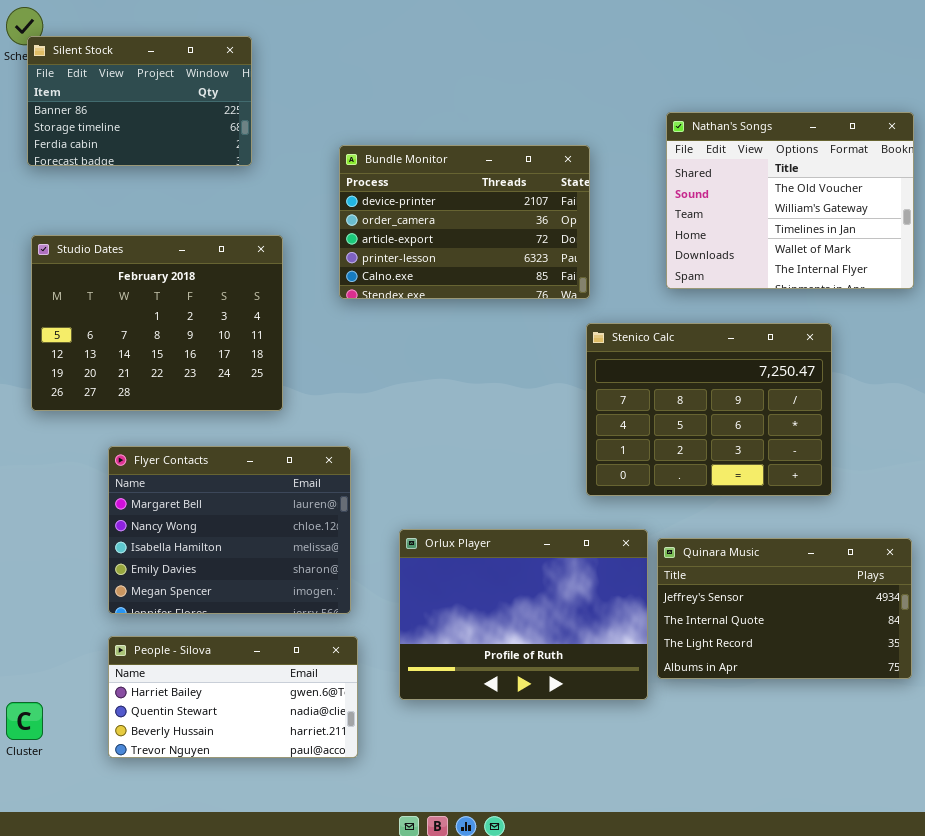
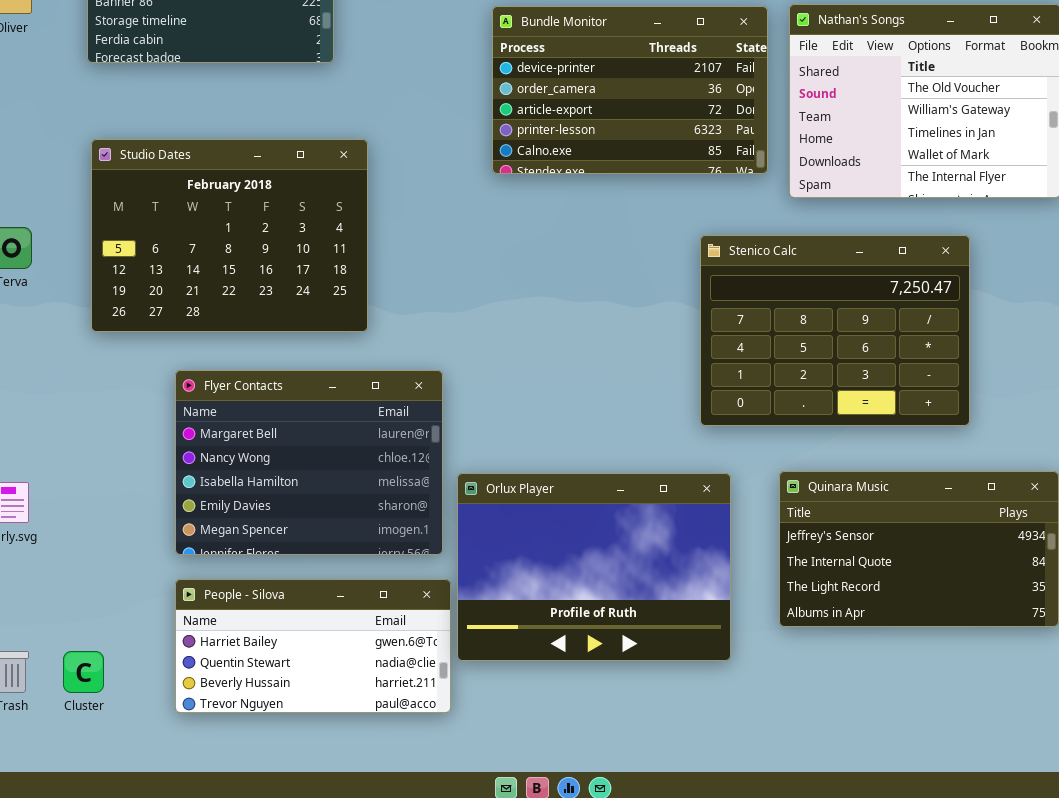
Bundle Monitor: [339,145,590,299] -> [492,6,768,174], moved
Orlux Player: [399,529,648,700] -> [457,473,731,661], moved

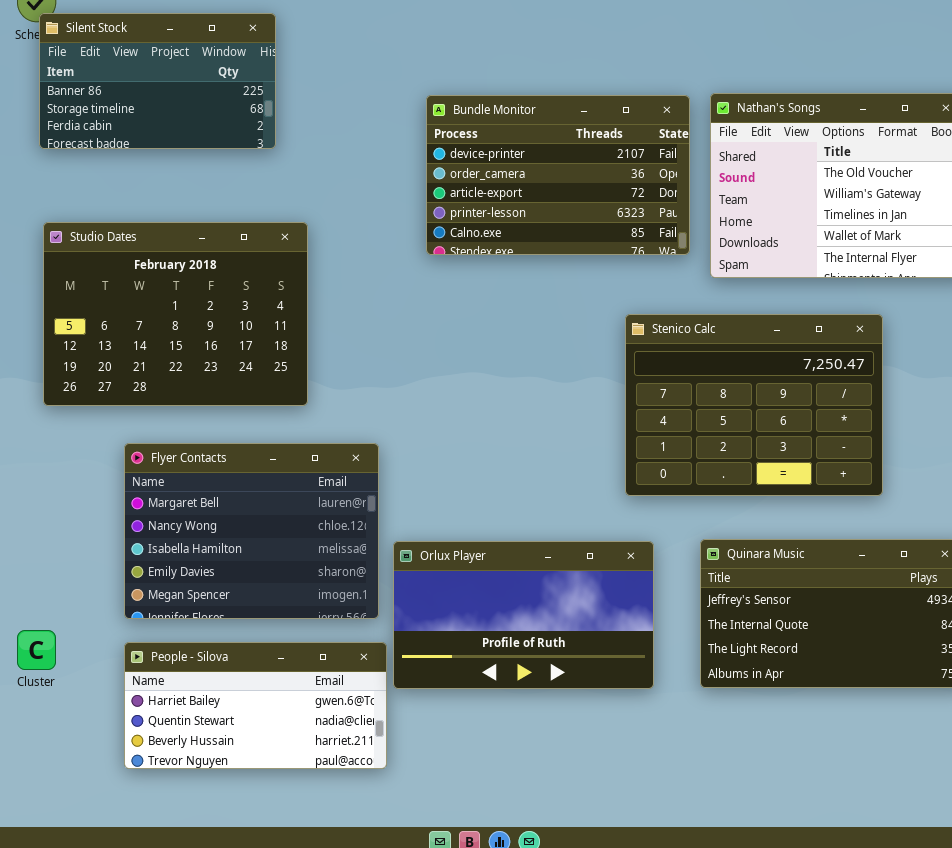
Orlux Player: [457,473,731,661] -> [393,541,654,689], resized
Cluster: [63,651,104,693] -> [17,630,56,670], moved

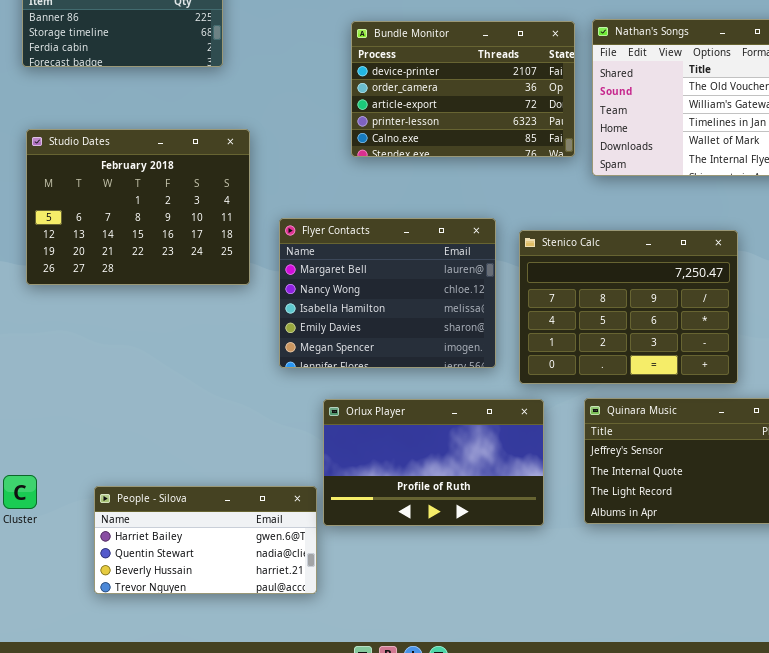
Stenico Calc: [625,314,883,496] -> [519,230,738,384], moved
Flyer Contacts: [124,443,379,619] -> [279,218,496,368], moved

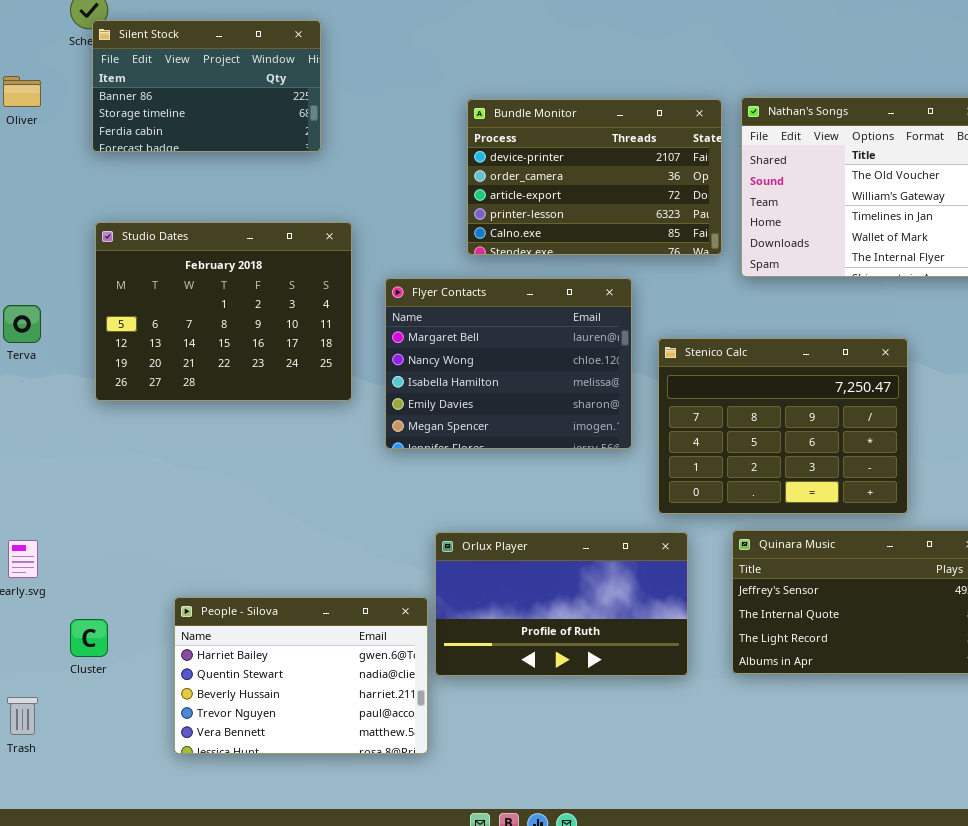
Flyer Contacts: [279,218,496,368] -> [385,278,632,449], moved
People - Silova: [94,486,317,594] -> [174,597,428,754], resized

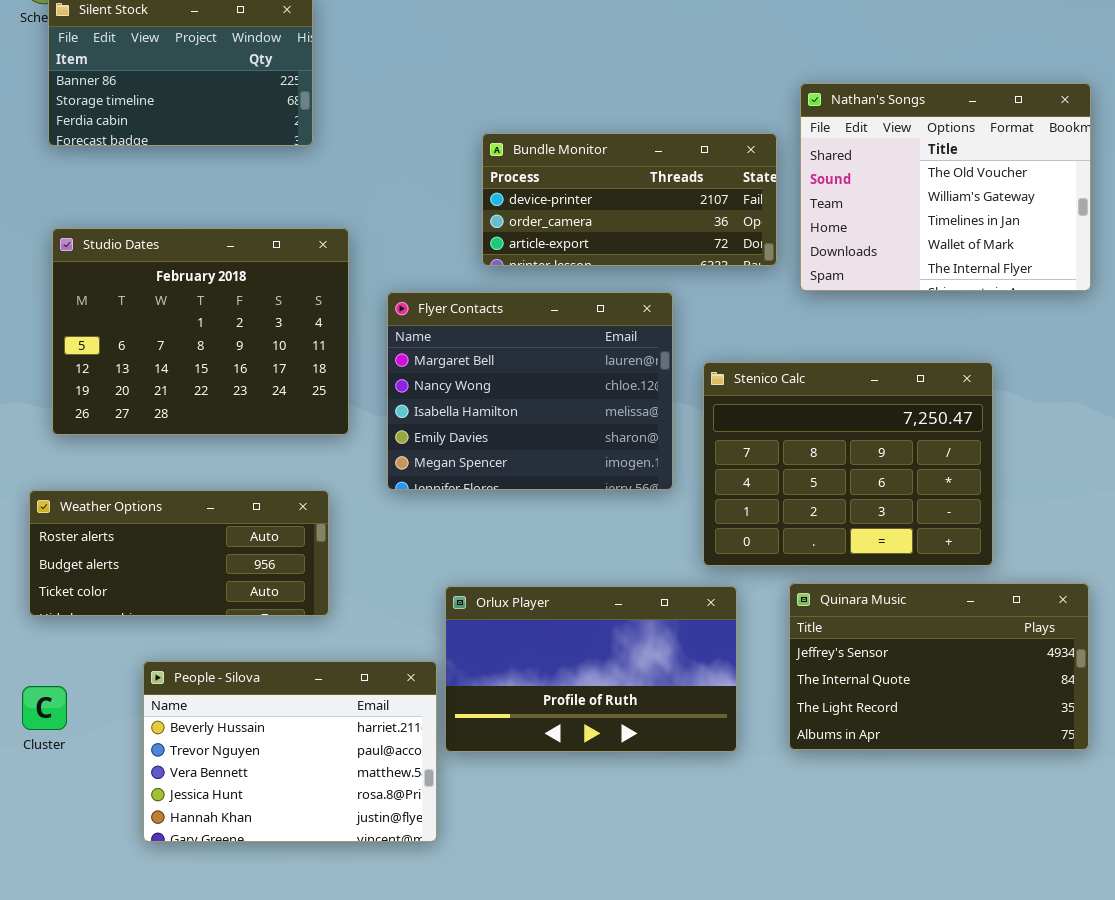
Bundle Monitor: [467,99,722,255] -> [482,133,777,266], resized
Weather Options: none -> [29,490,329,616], opened
People - Silova: [174,597,428,754] -> [143,661,437,842], scrolled down 2 rows

